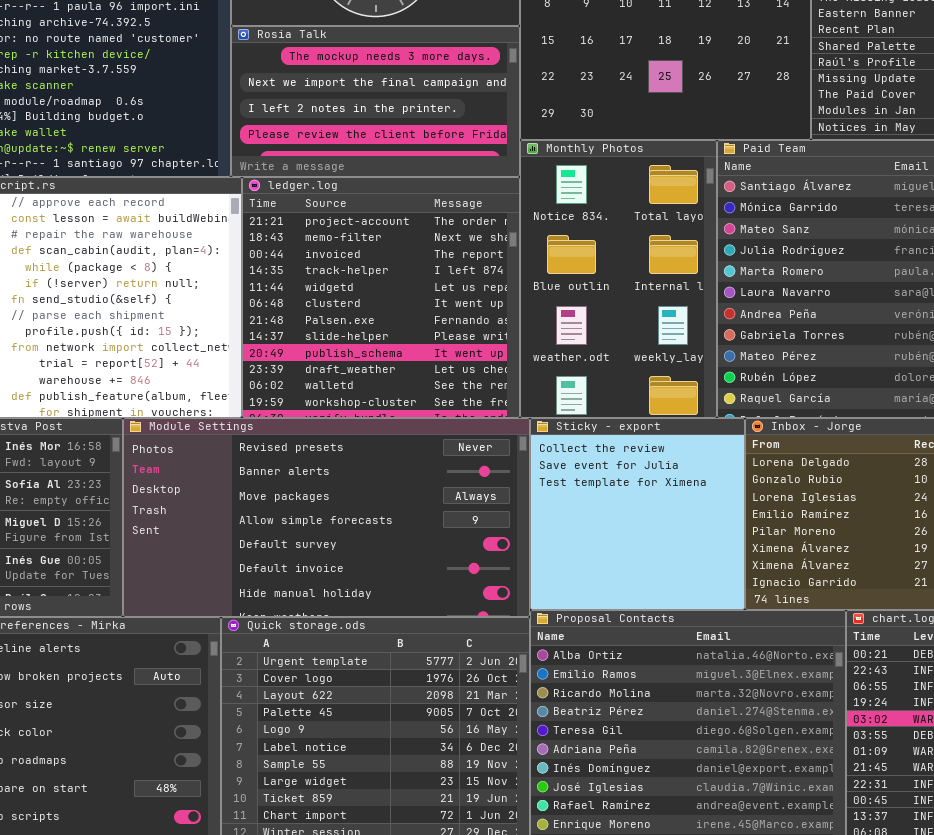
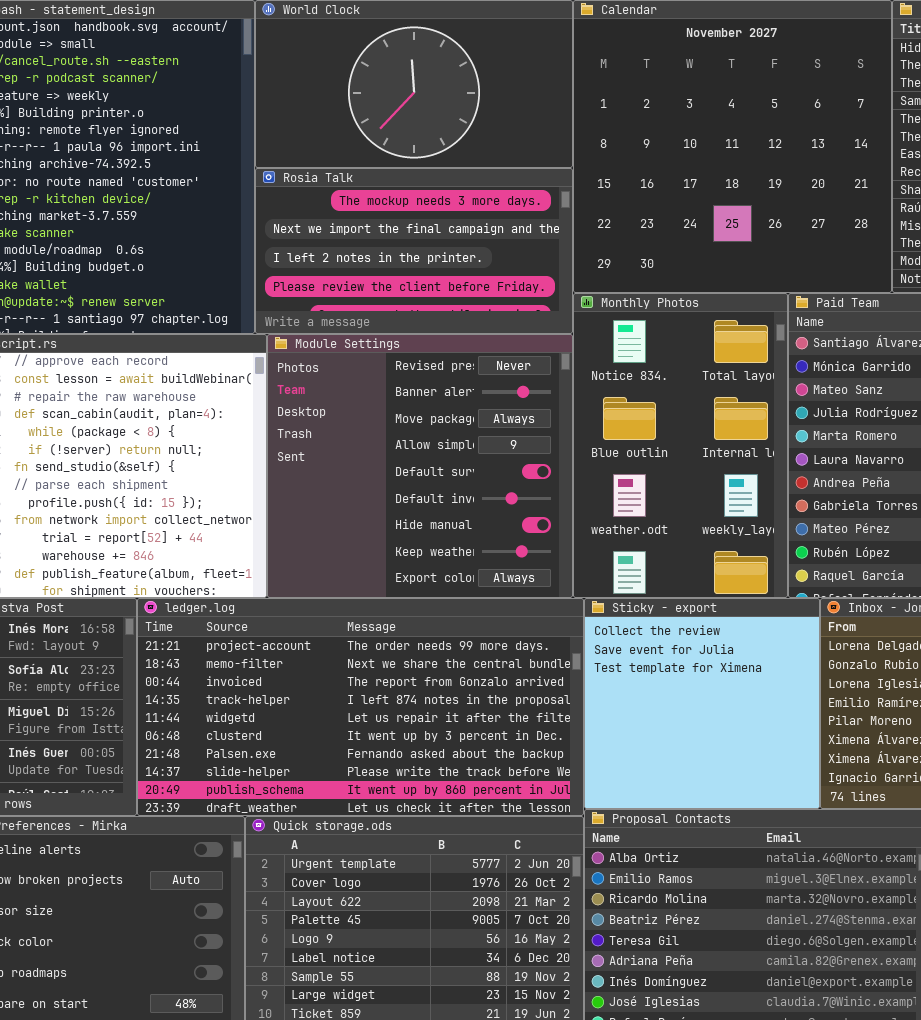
ledger.log: [242,177,520,418] -> [137,598,584,816], moved, resized
Module Settings: [123,418,530,617] -> [267,334,573,598], moved, resized

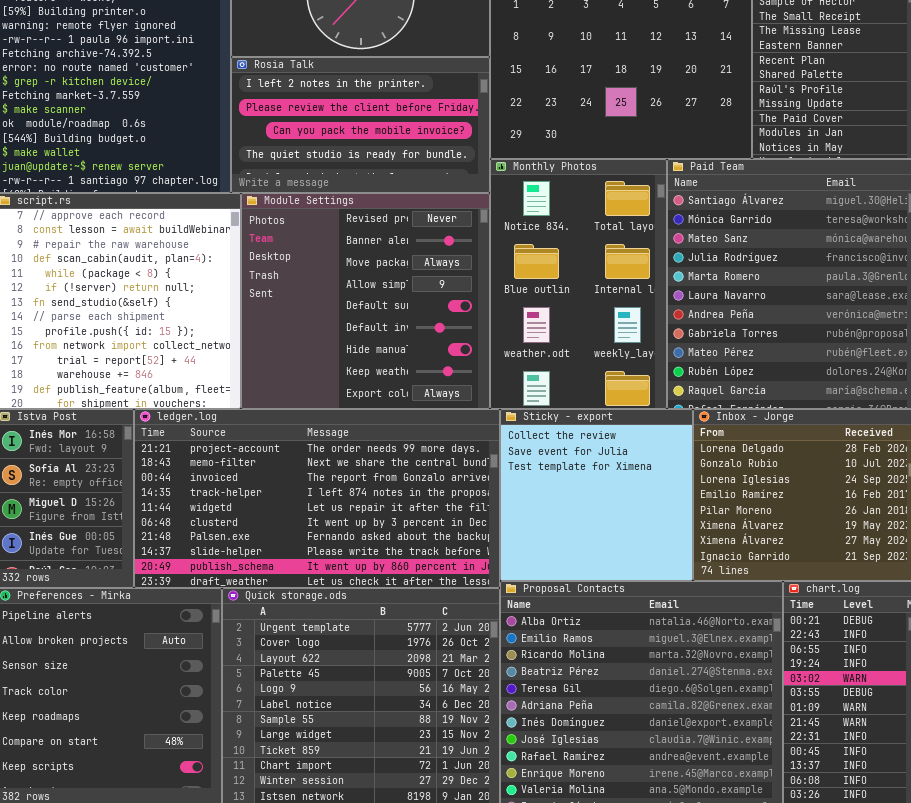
Rosia Talk: [255,168,573,334] -> [231,57,490,193], scrolled down 2 rows

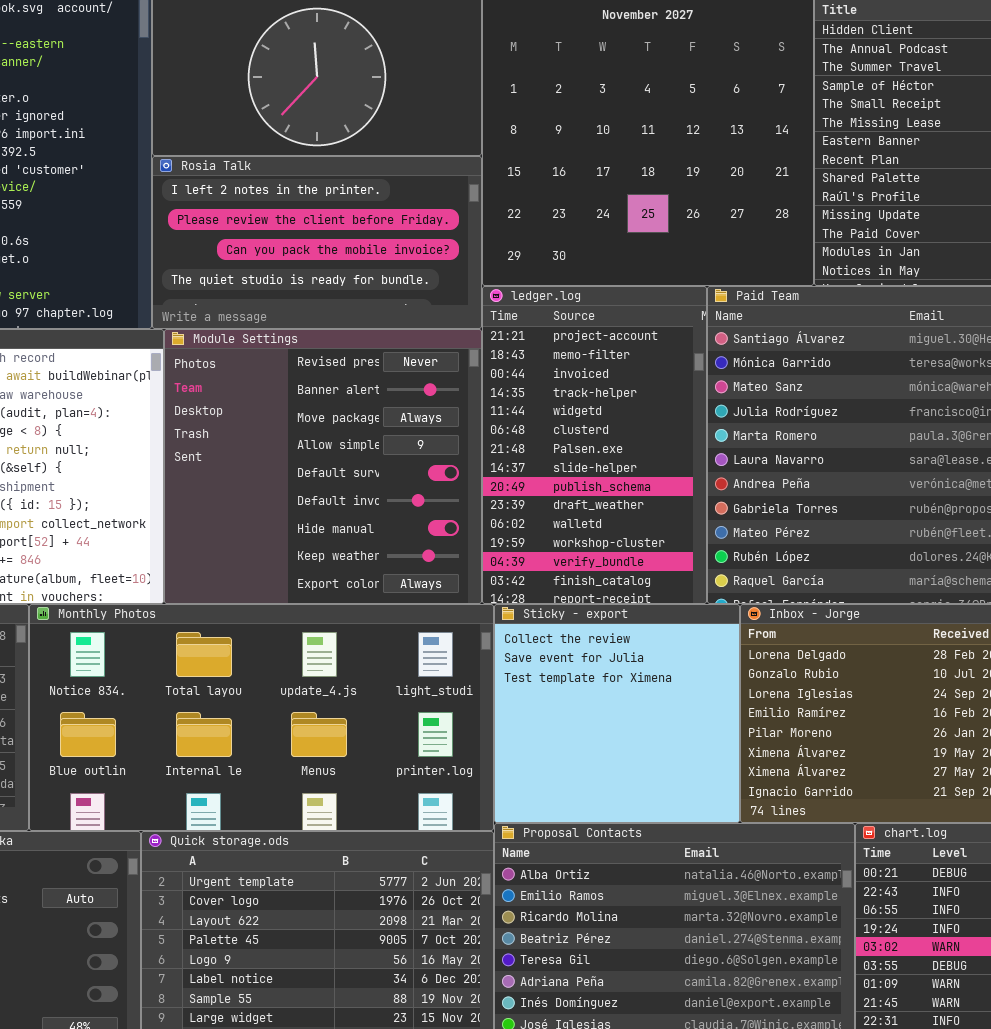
Monthly Photos: [490,159,667,409] -> [29,604,494,831], moved, resized
ledger.log: [134,409,500,588] -> [482,286,707,604], moved, resized

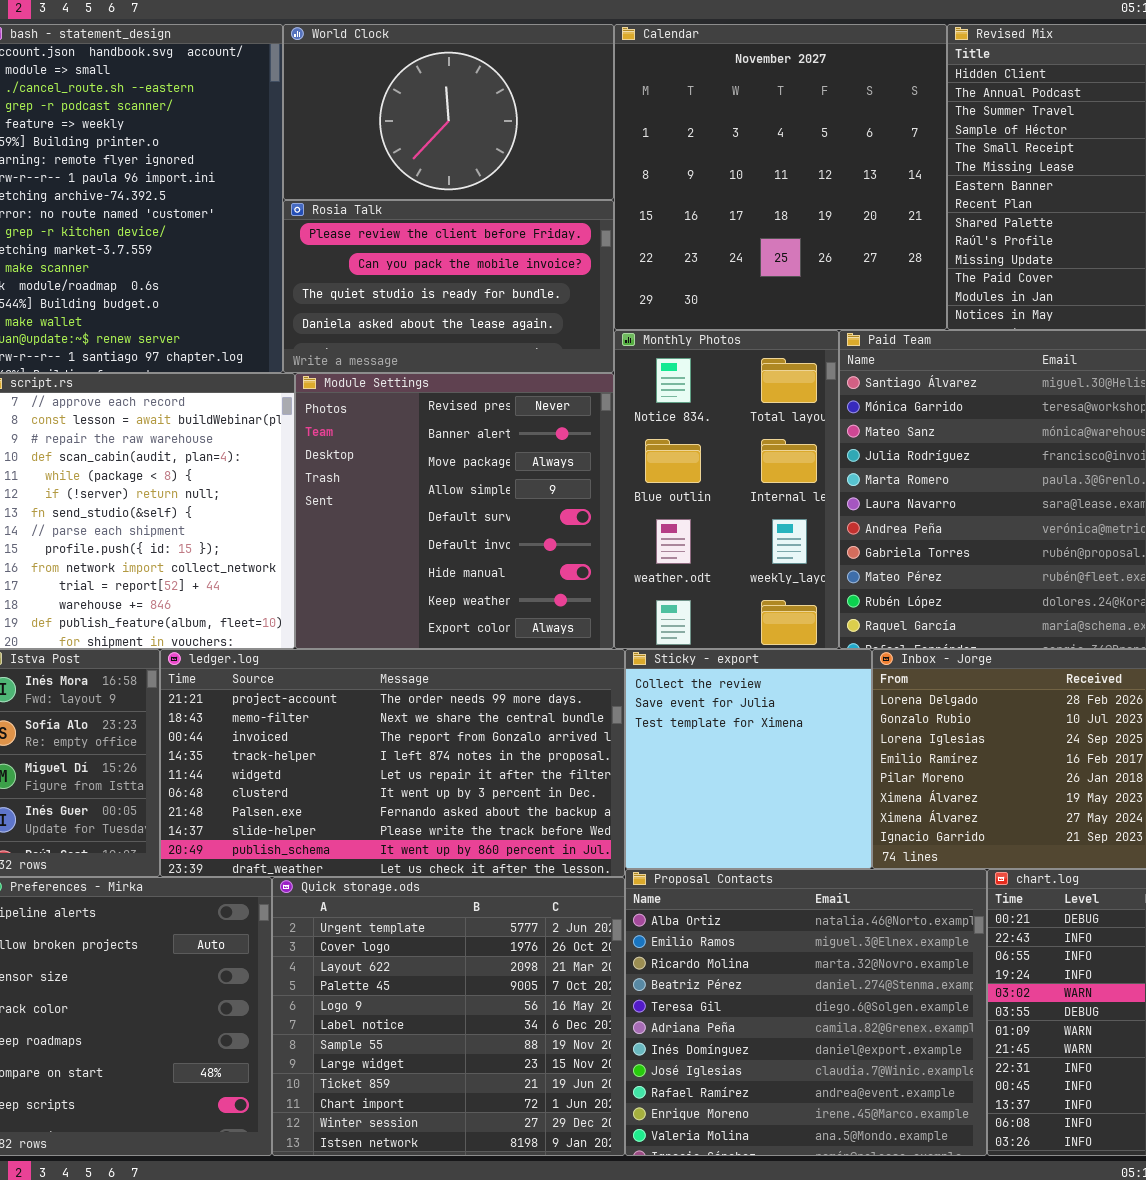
Rosia Talk: [152,156,482,329] -> [283,200,614,373], scrolled down 1 row
ledger.log: [482,286,707,604] -> [160,649,625,877], moved, resized
Monthly Photos: [29,604,494,831] -> [614,330,839,649], moved, resized

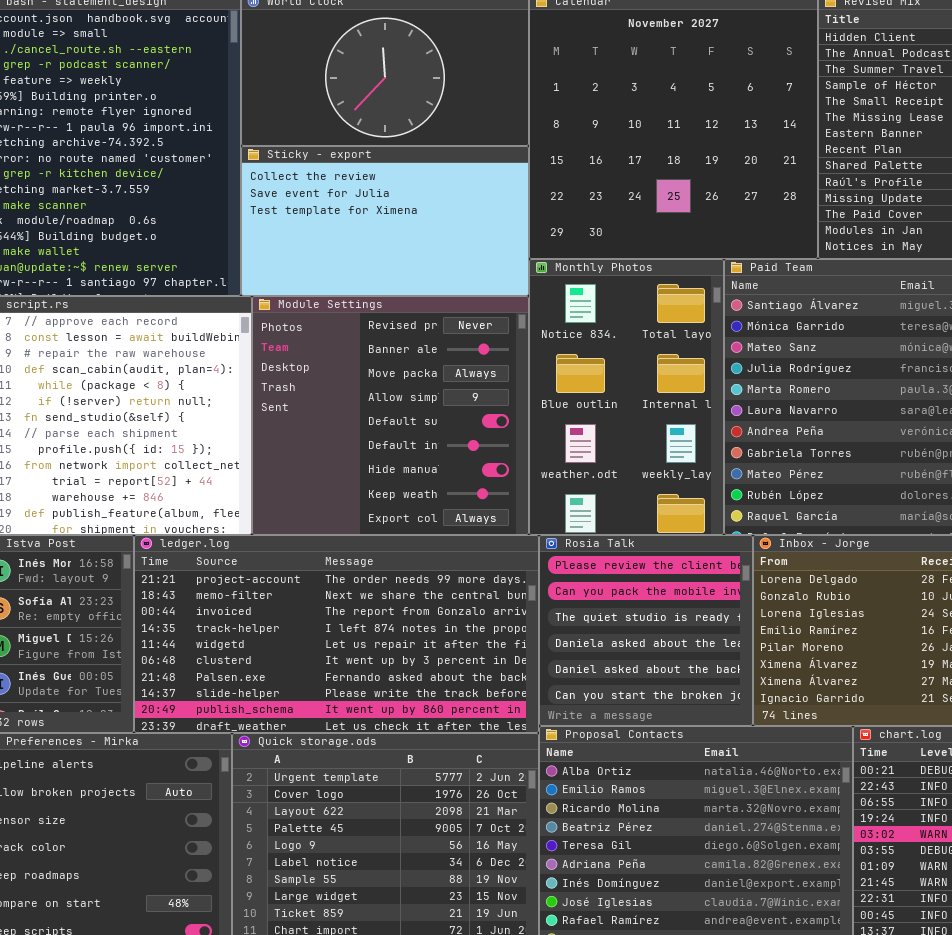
Rosia Talk: [283,200,614,373] -> [539,535,753,726], moved, resized
Sticky - export: [625,649,872,869] -> [241,146,529,296], moved, resized

